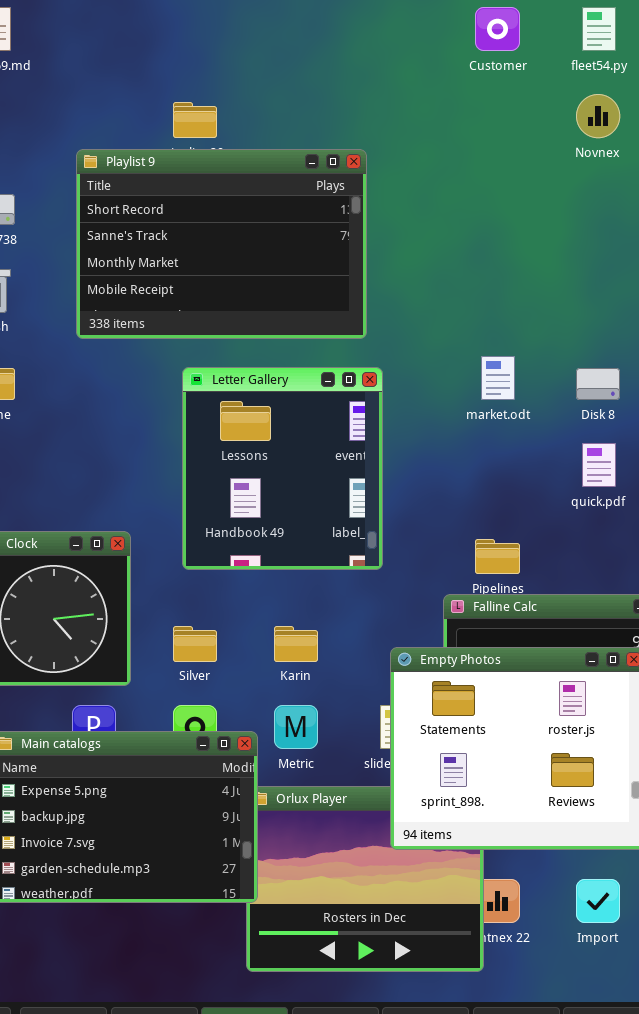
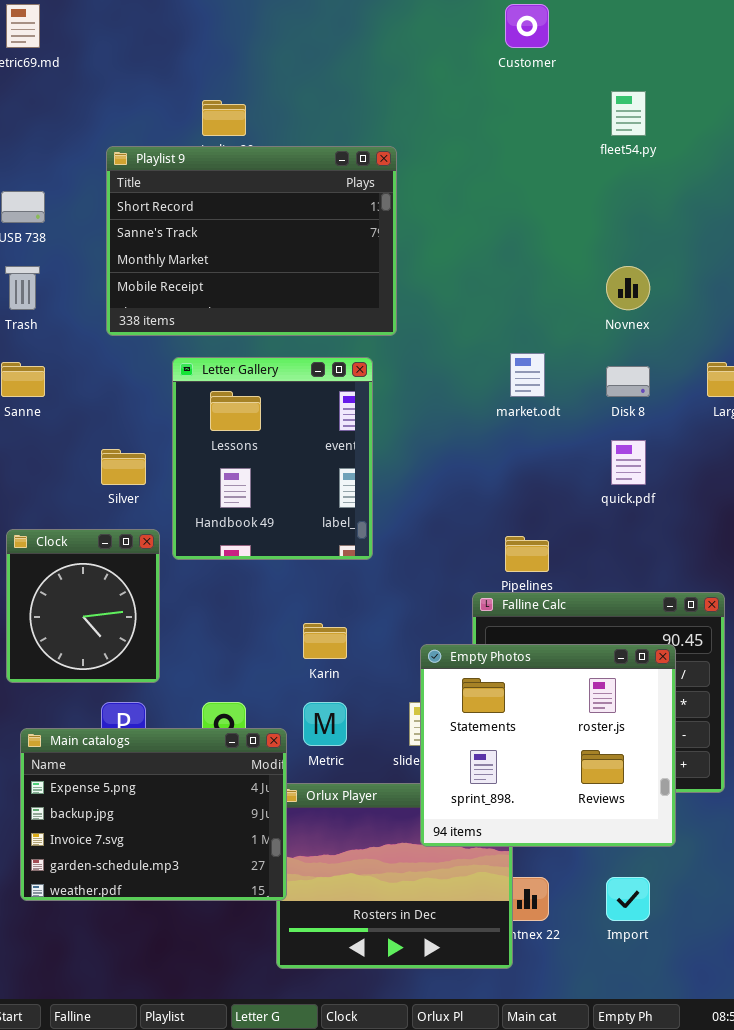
fleet54.py: [582,7,616,51] -> [611,91,646,136], moved
Novnex: [576,94,620,138] -> [606,266,650,310], moved
Letter Gallery: [182,367,383,570] -> [172,357,373,560], moved
Silver: [173,626,217,662] -> [101,449,146,485], moved

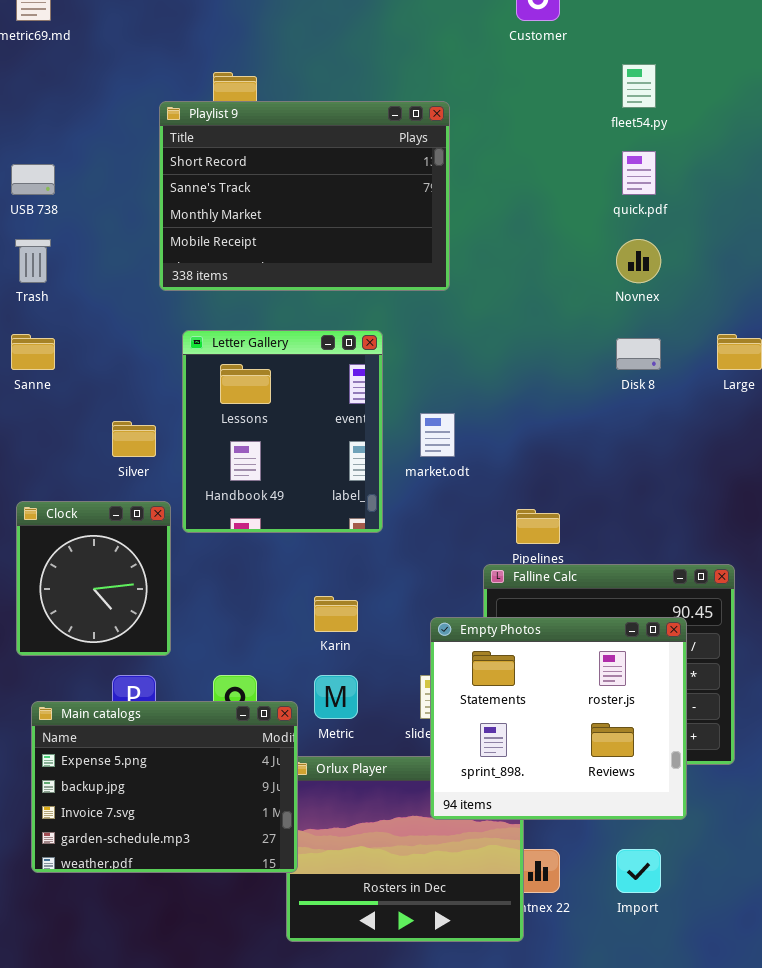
Playlist 9: [106,146,397,336] -> [159,101,450,291], moved
market.odt: [510,353,545,397] -> [420,413,455,457], moved
quick.pdf: [611,440,646,485] -> [622,151,656,195], moved

